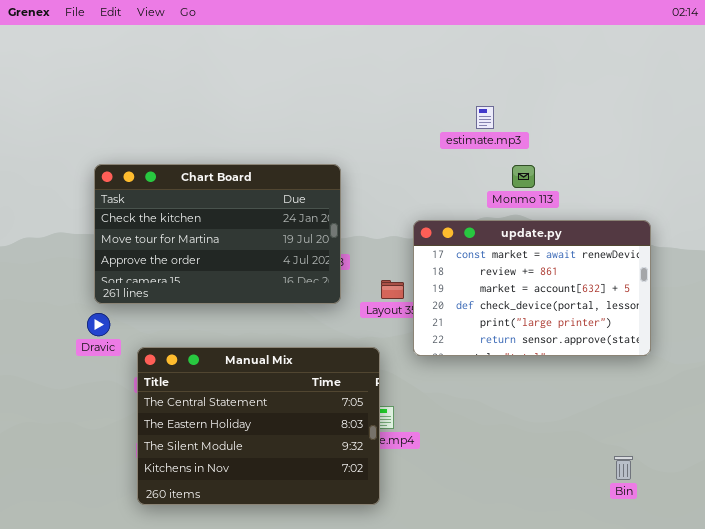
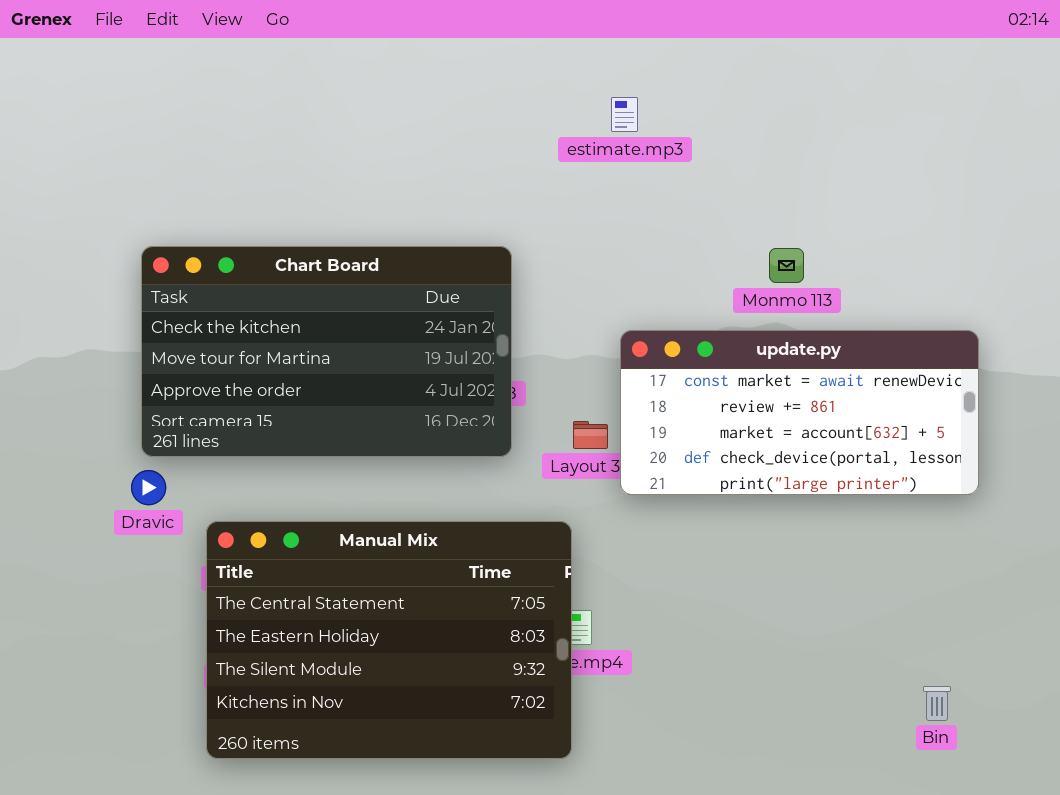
estimate.mp3: [476,106,494,129] -> [611,97,638,132], moved
update.py: [413,220,651,356] -> [620,330,979,495], resized

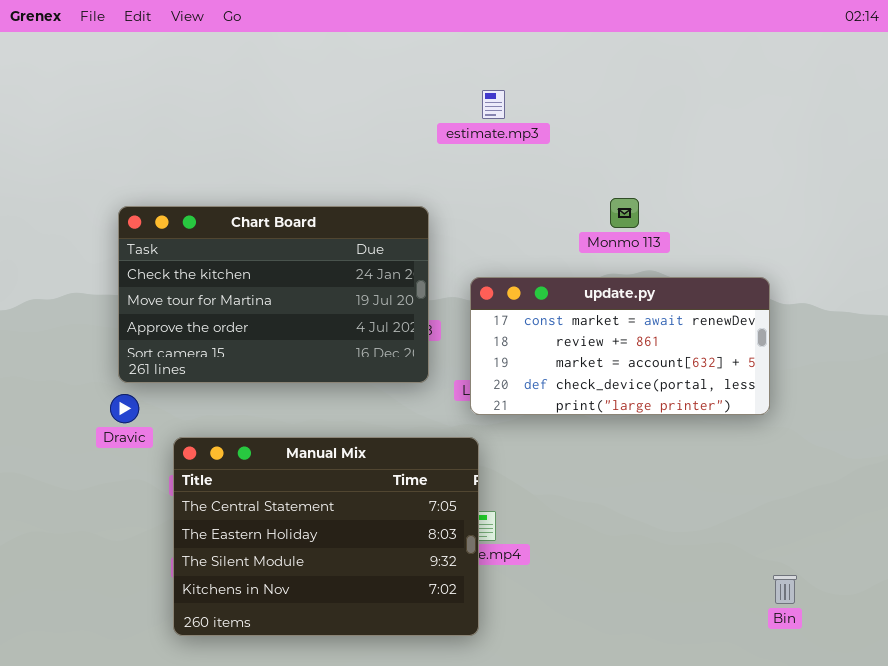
estimate.mp3: [611,97,638,132] -> [482,90,505,119], moved
Monmo 113: [769,248,804,283] -> [610,198,639,228], moved
update.py: [620,330,979,495] -> [470,277,770,415], moved

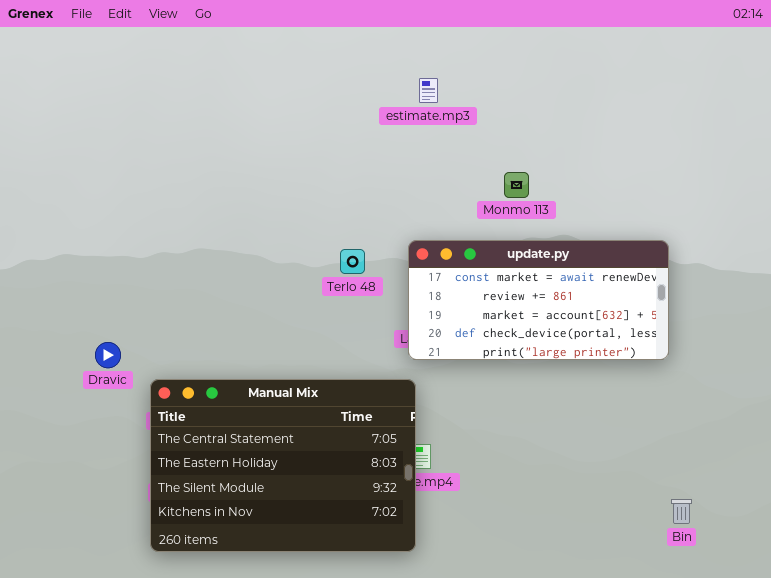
Monmo 113: [610,198,639,228] -> [504,172,529,198], moved
Chart Board: [118,206,429,383] -> none, closed

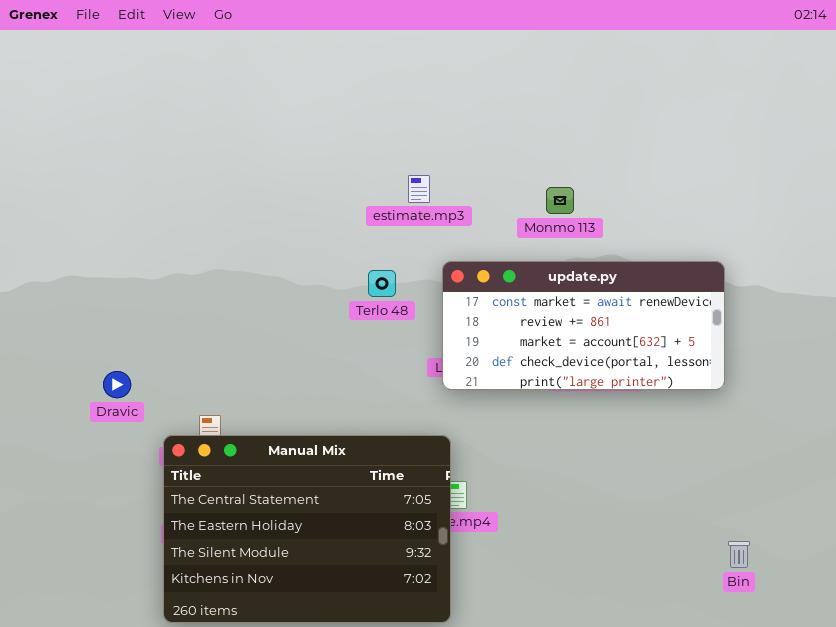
estimate.mp3: [419,78,438,103] -> [408,175,430,203], moved
Manual Mix: [150,379,416,552] -> [163,435,451,623], moved

